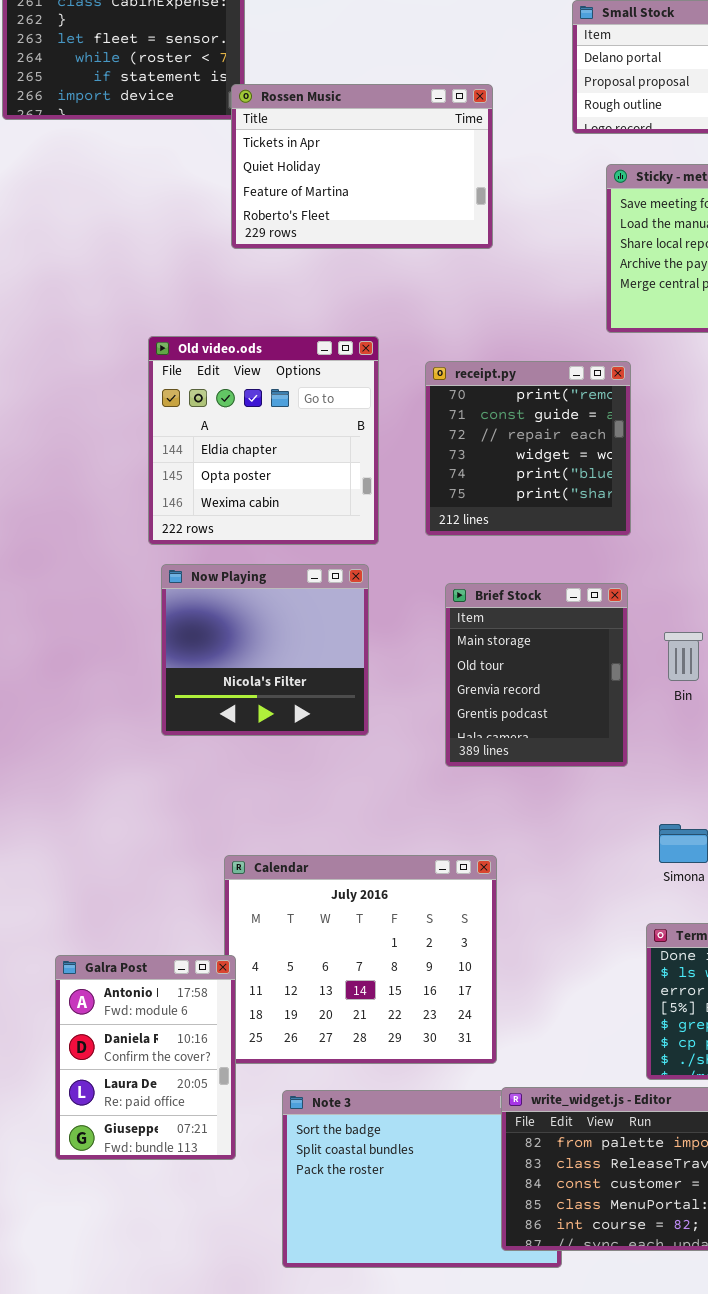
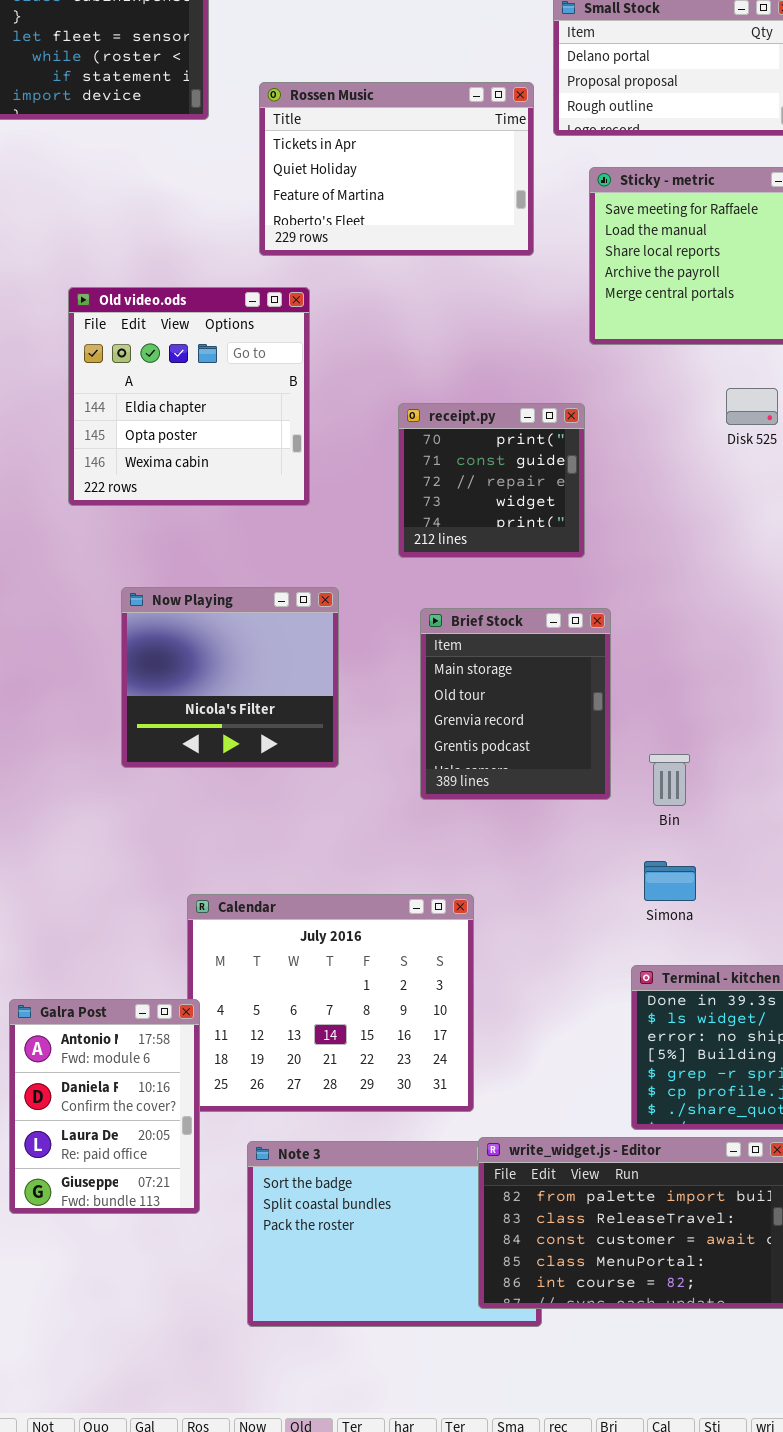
Rossen Music: [231,84,493,249] -> [259,82,534,256], moved
Old video.ods: [148,336,379,545] -> [68,287,310,506], moved
receipt.py: [425,361,631,536] -> [398,403,585,558], resized
Bin: [664,632,703,681] -> [649,754,690,806], moved

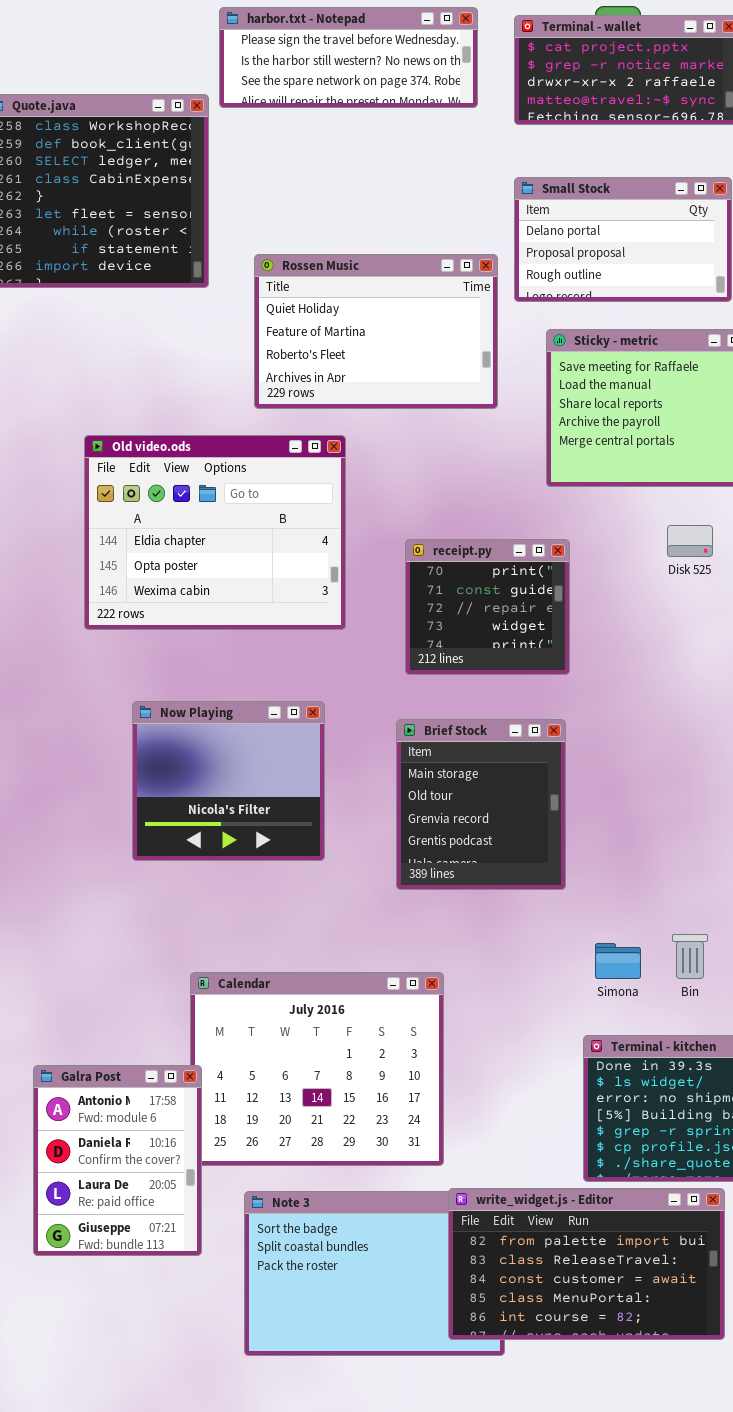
Rossen Music: [259,82,534,256] -> [254,254,498,409], scrolled down 1 row
Old video.ods: [68,287,310,506] -> [84,435,346,630], resized
receipt.py: [398,403,585,558] -> [405,539,570,675], moved
Bin: [649,754,690,806] -> [672,934,708,979], moved

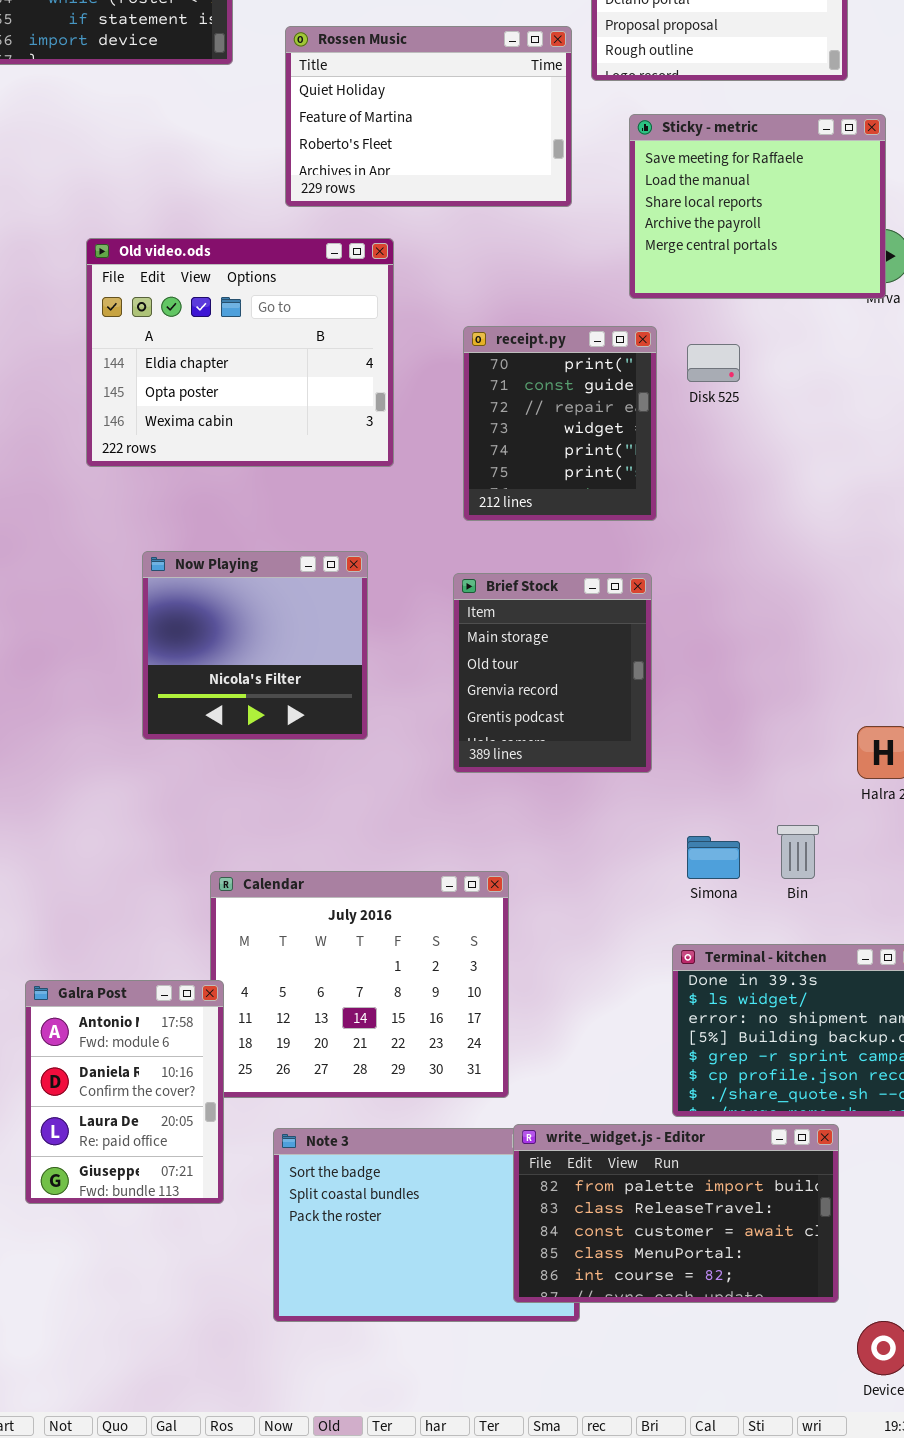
Disk 525: [667,525,713,557] -> [687,344,740,382], moved
receipt.py: [405,539,570,675] -> [463,326,657,521], resized

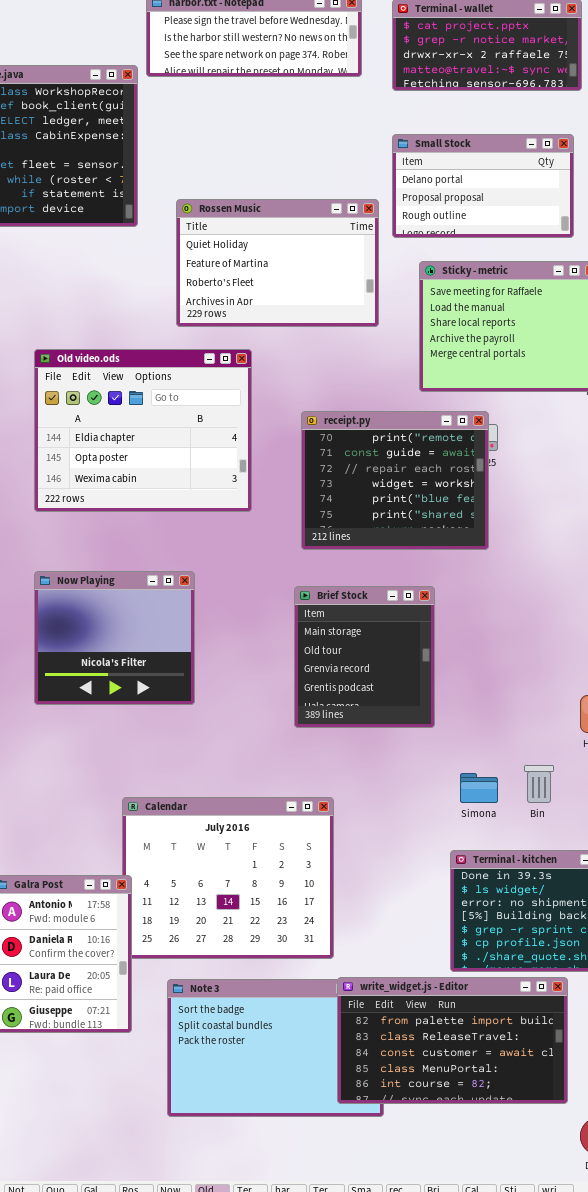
receipt.py: [463,326,657,521] -> [301,411,489,550], resized
Now Playing: [142,551,368,740] -> [34,571,195,705], moved

